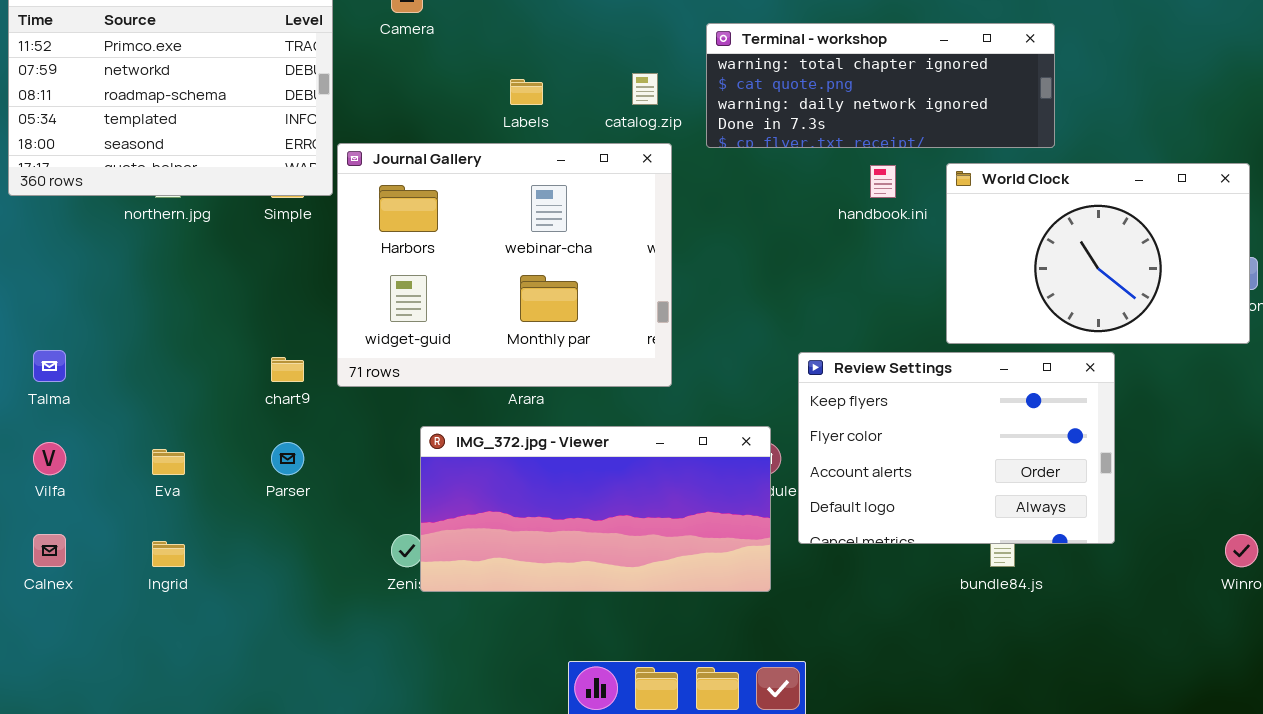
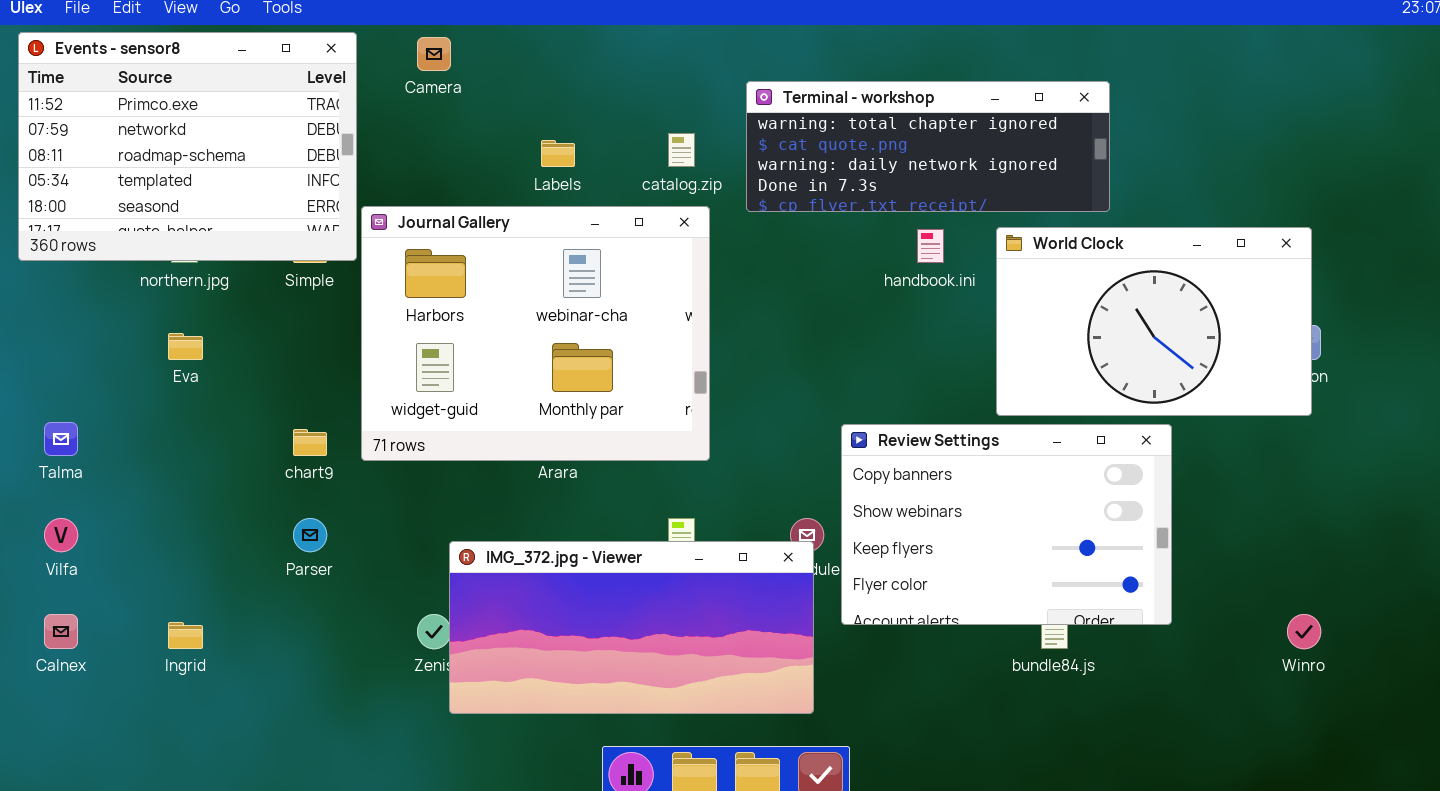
Review Settings: [798,352,1115,544] -> [841,424,1172,625], scrolled up 2 rows
IMG_372.jpg - Viewer: [420,426,771,592] -> [449,541,814,714], moved
Eva: [152,449,185,475] -> [168,333,203,360], moved

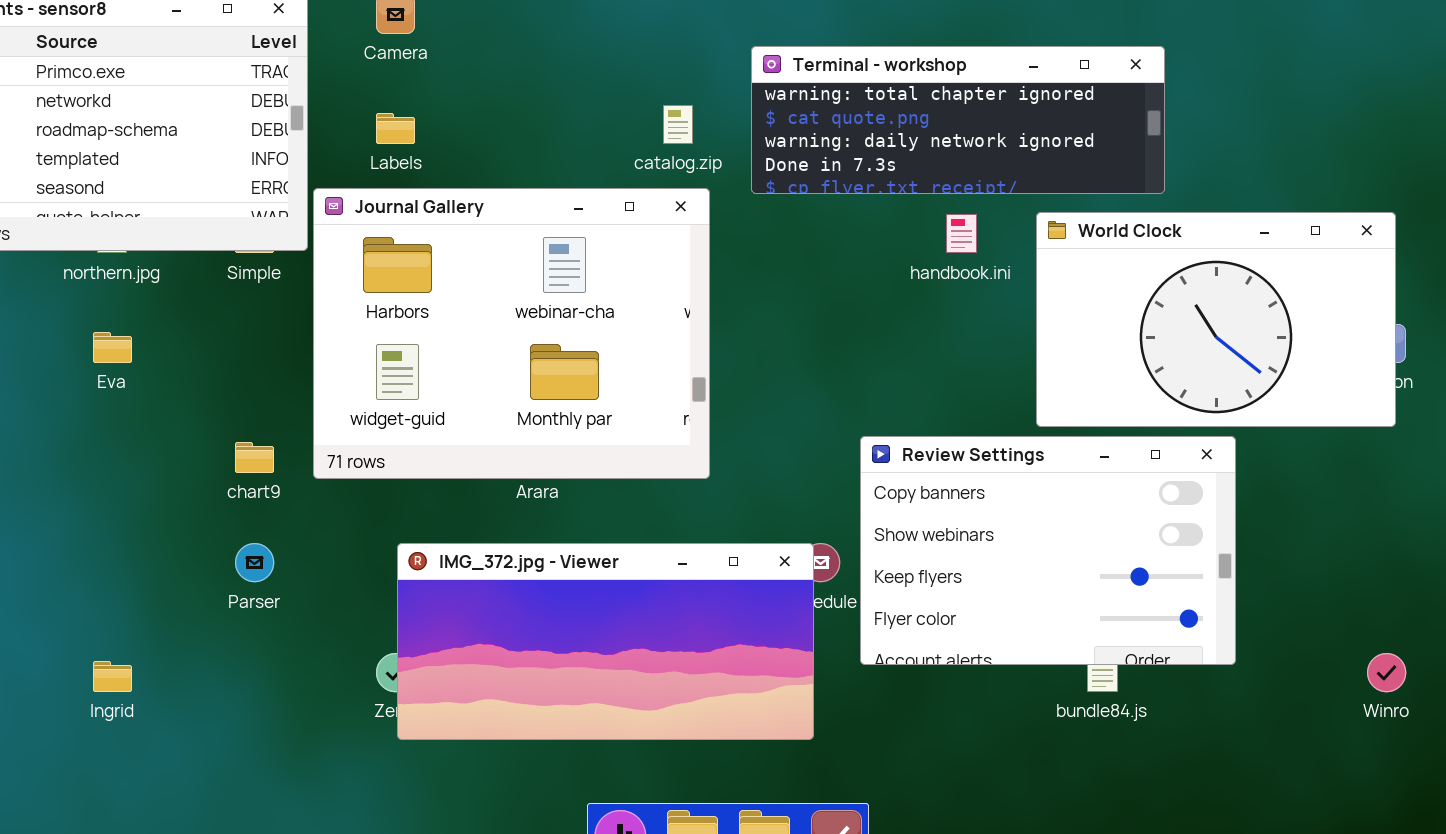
Labels: [541,140,575,167] -> [376,113,415,144], moved
IMG_372.jpg - Viewer: [449,541,814,714] -> [397,543,814,740], moved

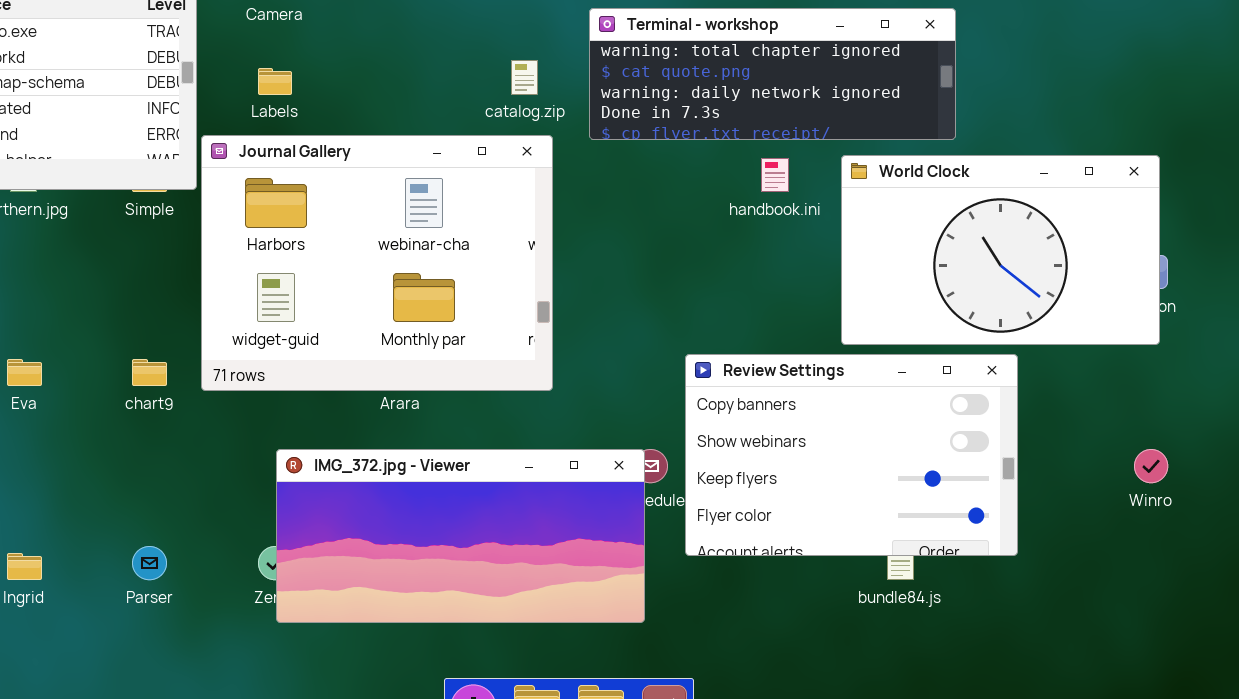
Eva: [93,332,132,363] -> [7,359,42,386], moved
Parser: [235,543,274,582] -> [132,546,167,580], moved
Winro: [1367,653,1406,692] -> [1134,449,1168,483], moved

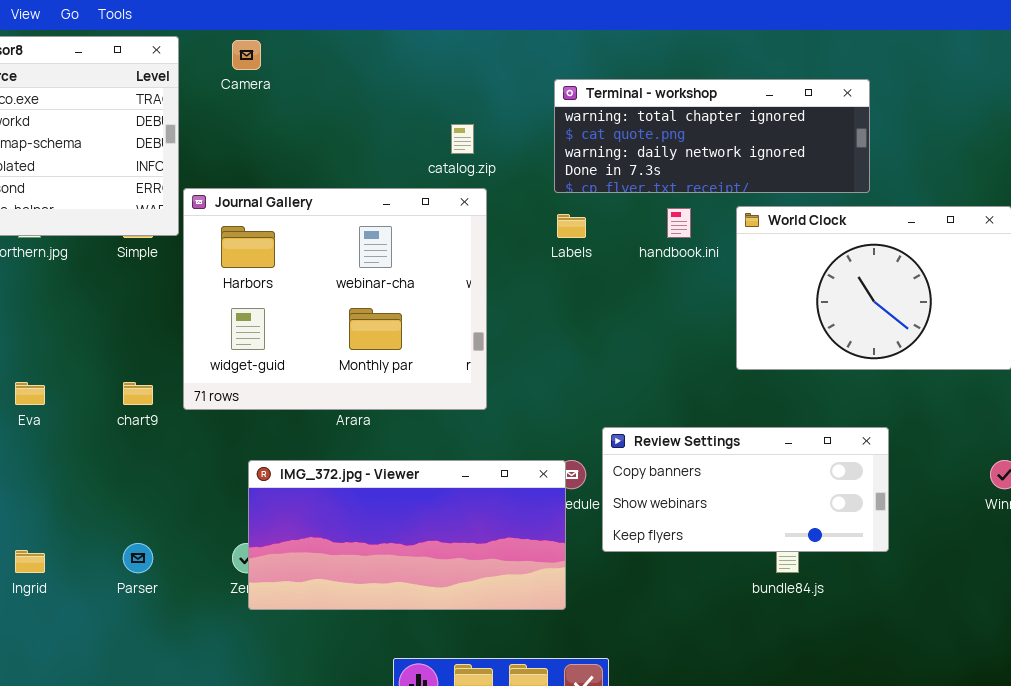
Terminal - workshop: [589,8,956,140] -> [554,79,870,193], moved
Labels: [258,68,292,95] -> [557,214,586,238], moved
Review Settings: [685,354,1018,556] -> [602,427,889,552], resized

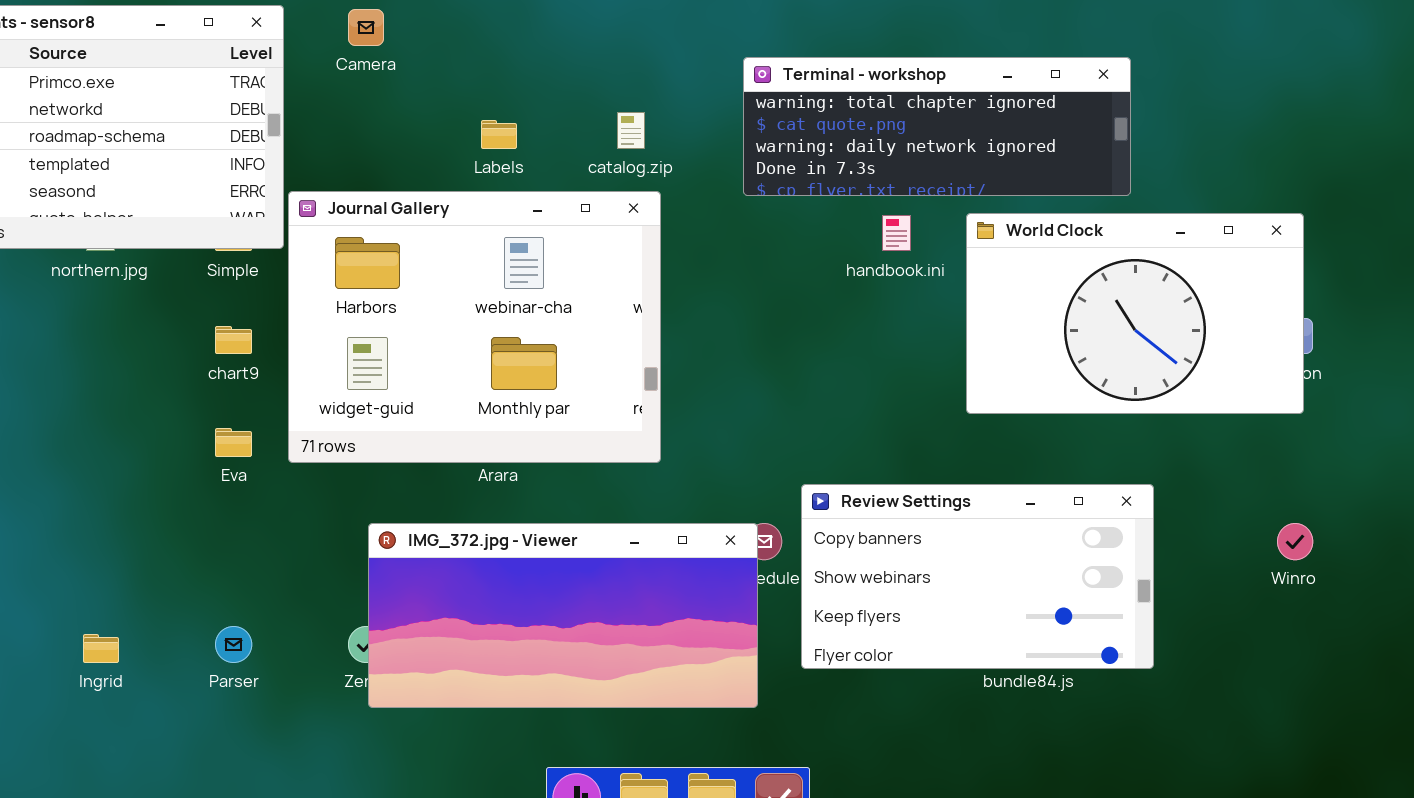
Labels: [557,214,586,238] -> [481,120,517,149], moved
Eva: [15,382,45,405] -> [215,428,252,457], moved
chart9: [123,382,153,405] -> [215,326,252,354], moved
Review Settings: [602,427,889,552] -> [801,484,1154,669], resized

